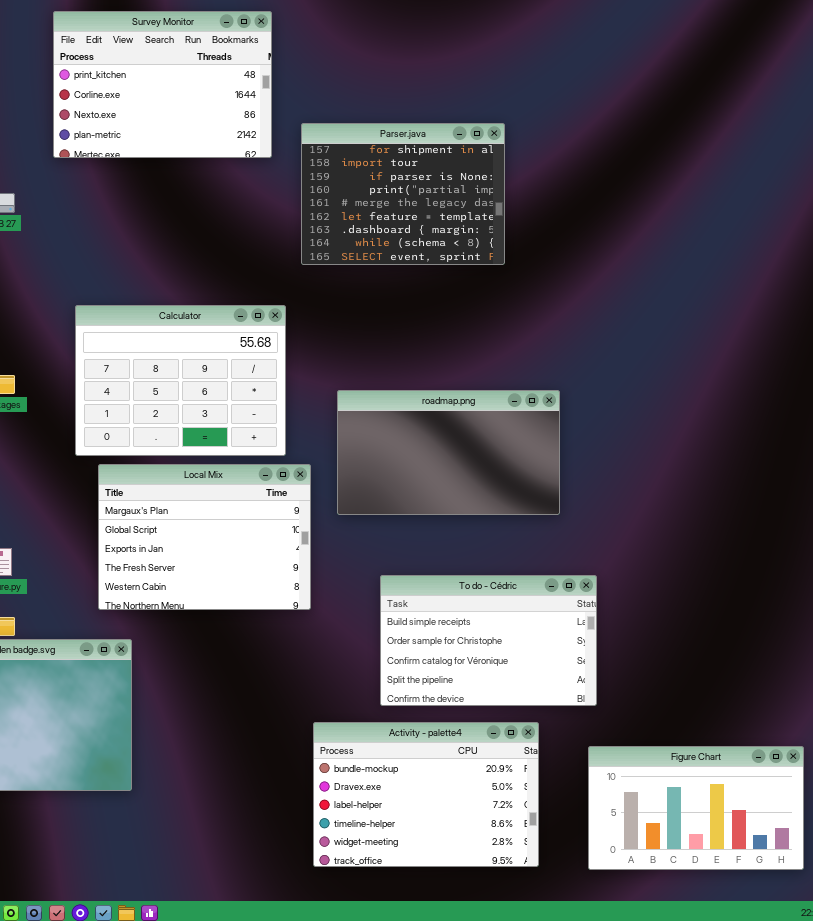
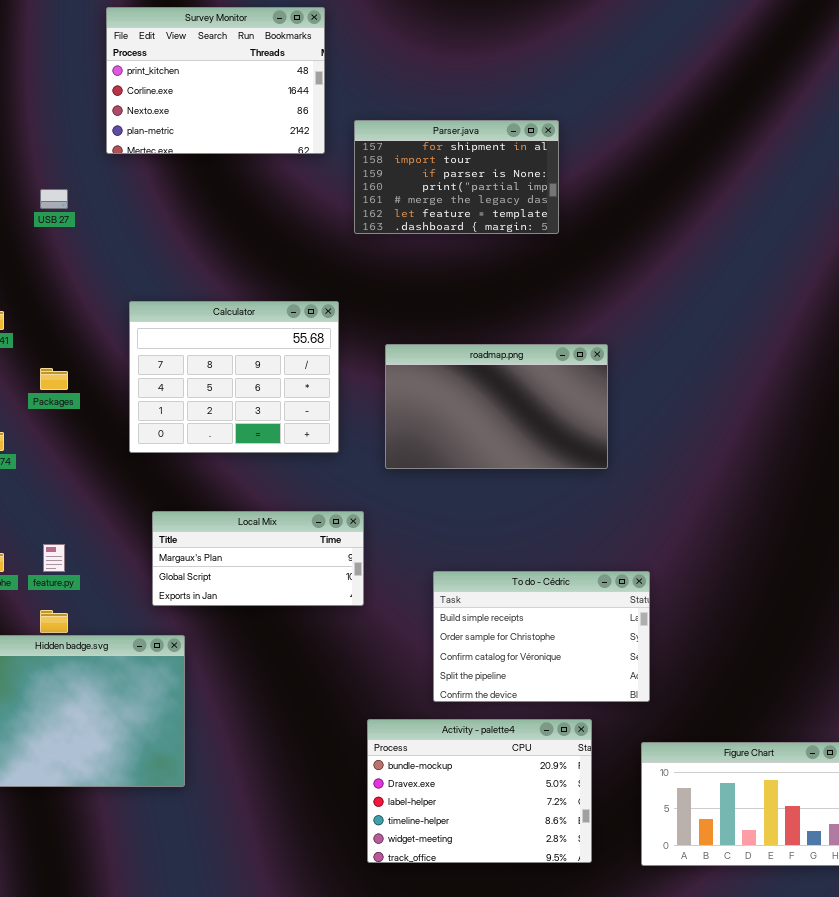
Parser.java: [301,123,505,265] -> [354,120,559,234], resized
roadmap.png: [337,390,560,515] -> [385,344,608,469], moved
Local Mix: [98,464,311,610] -> [152,511,364,606], resized

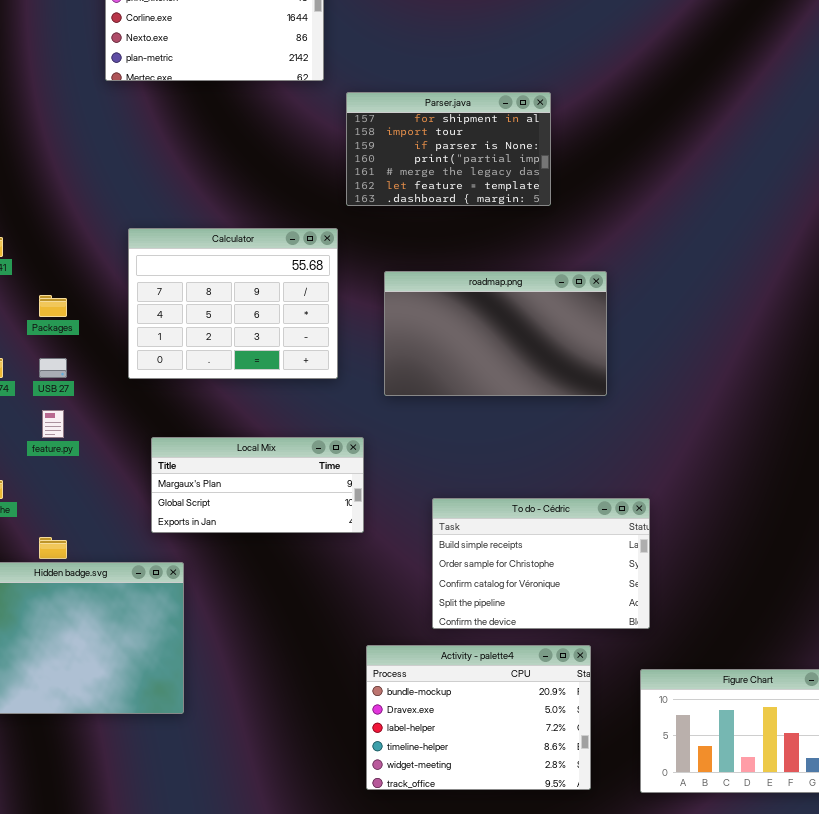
Parser.java: [354,120,559,234] -> [346,92,551,206], moved
USB 27: [40,189,68,209] -> [39,358,67,378], moved
feature.py: [43,544,65,572] -> [42,410,64,438], moved

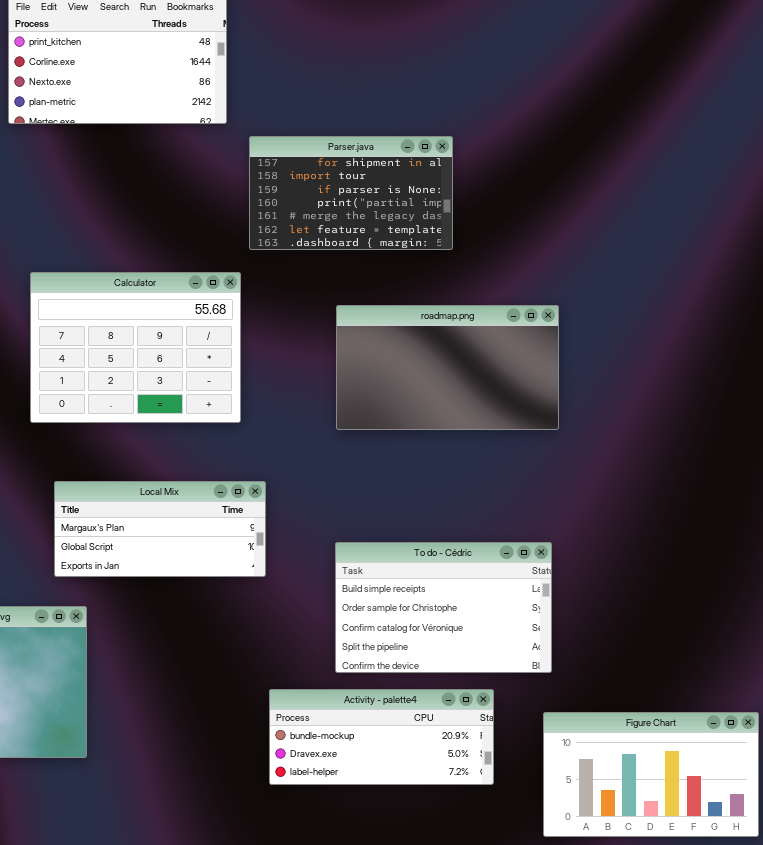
roadmap.png: [384,271,607,396] -> [336,305,559,430], moved
Activity - palette4: [366,645,591,790] -> [269,689,494,785], resized

